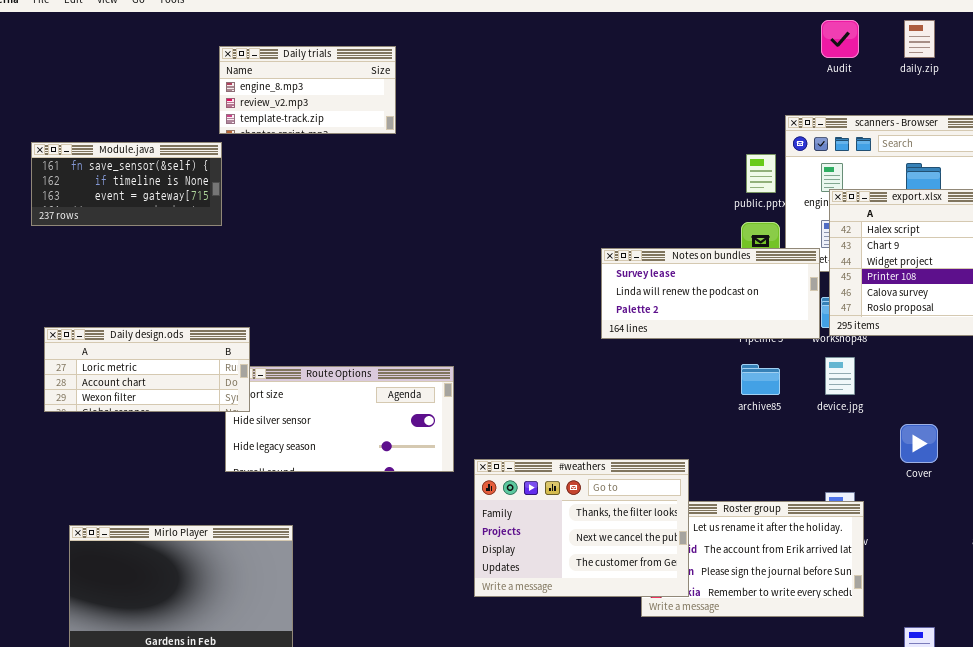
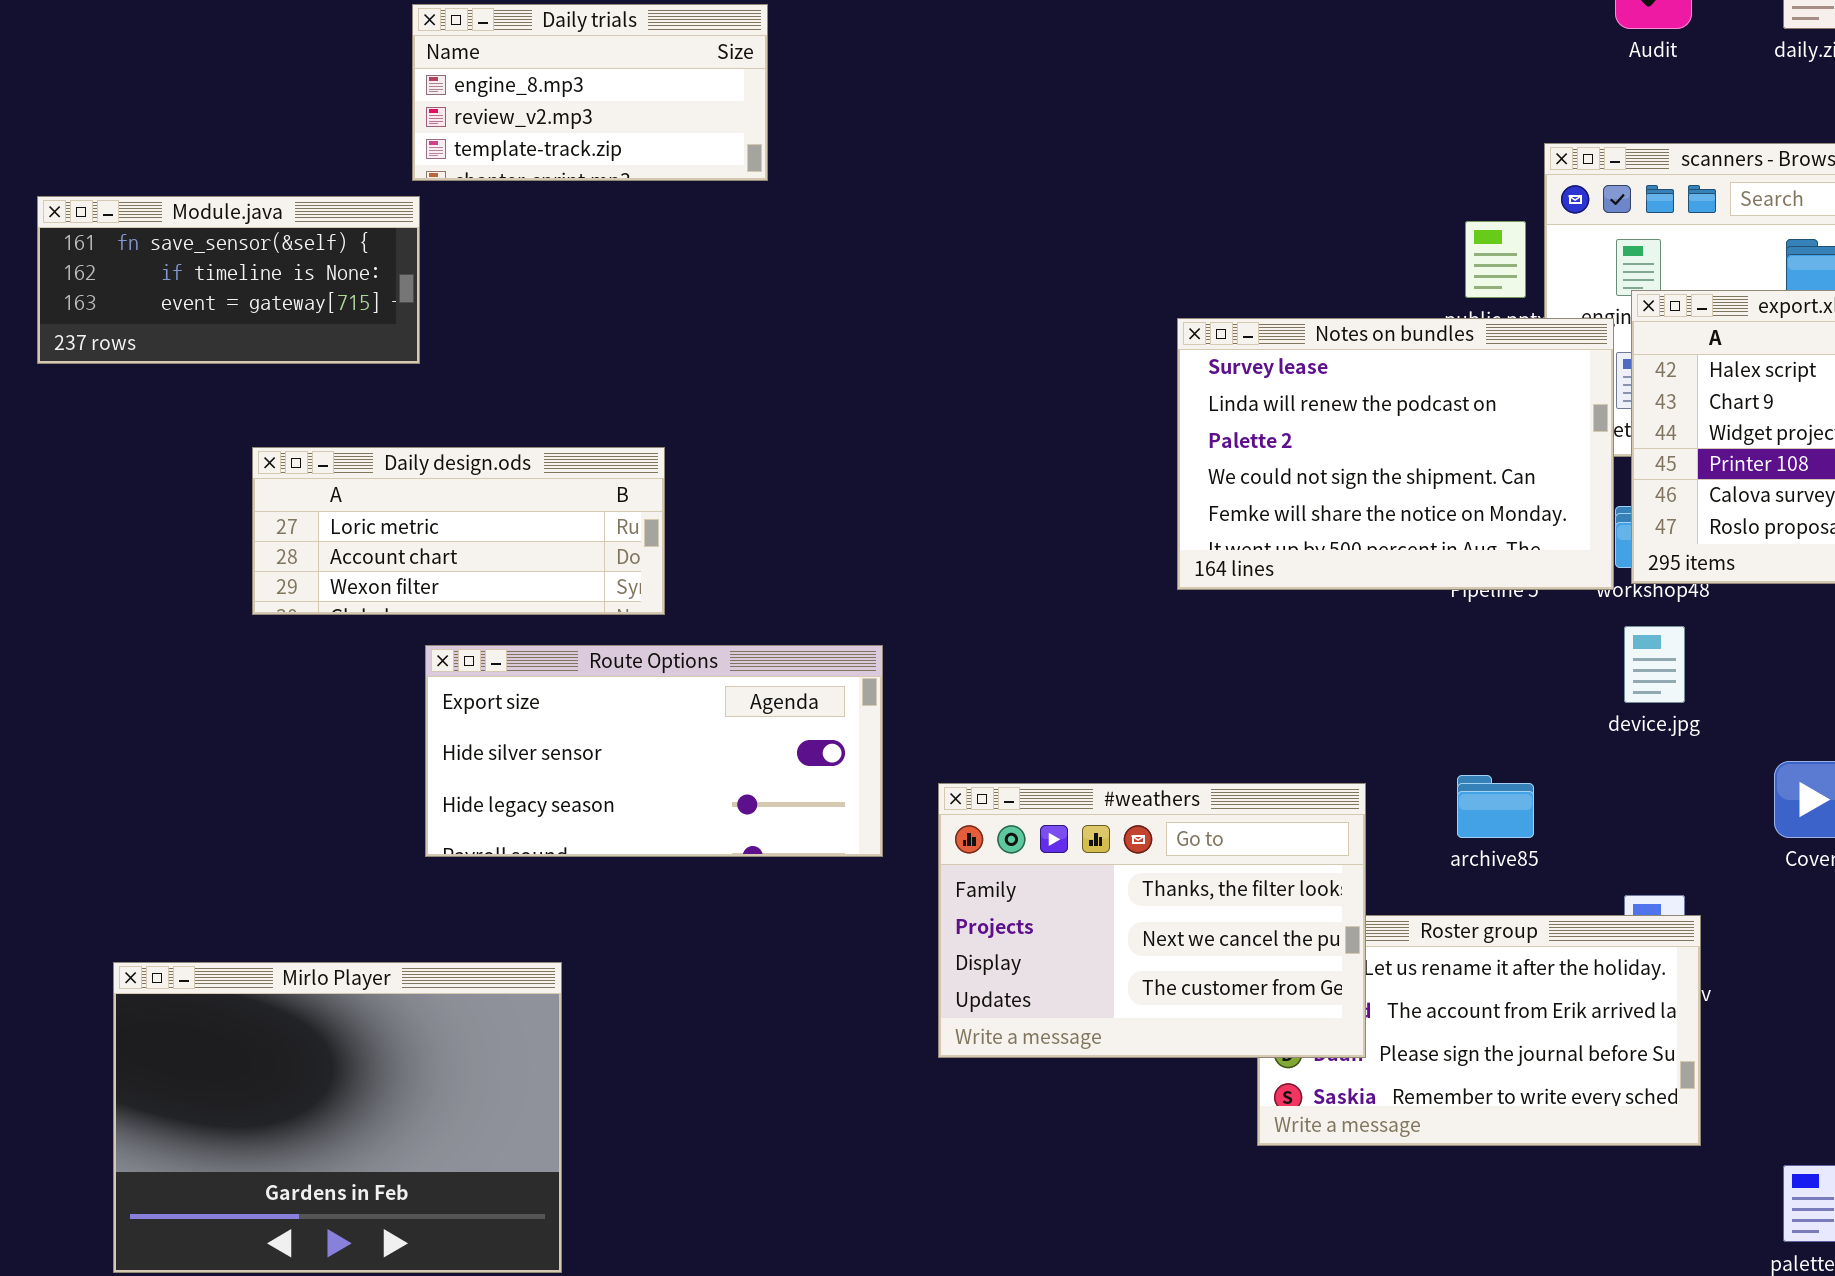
Notes on bundles: [601,248,820,339] -> [1177,318,1614,590], resized
Daily design.ods: [44,327,250,412] -> [252,447,665,615], moved
archive85: [741,364,780,395] -> [1457,775,1534,838], moved
#weathers: [474,459,689,597] -> [938,783,1366,1058], moved

